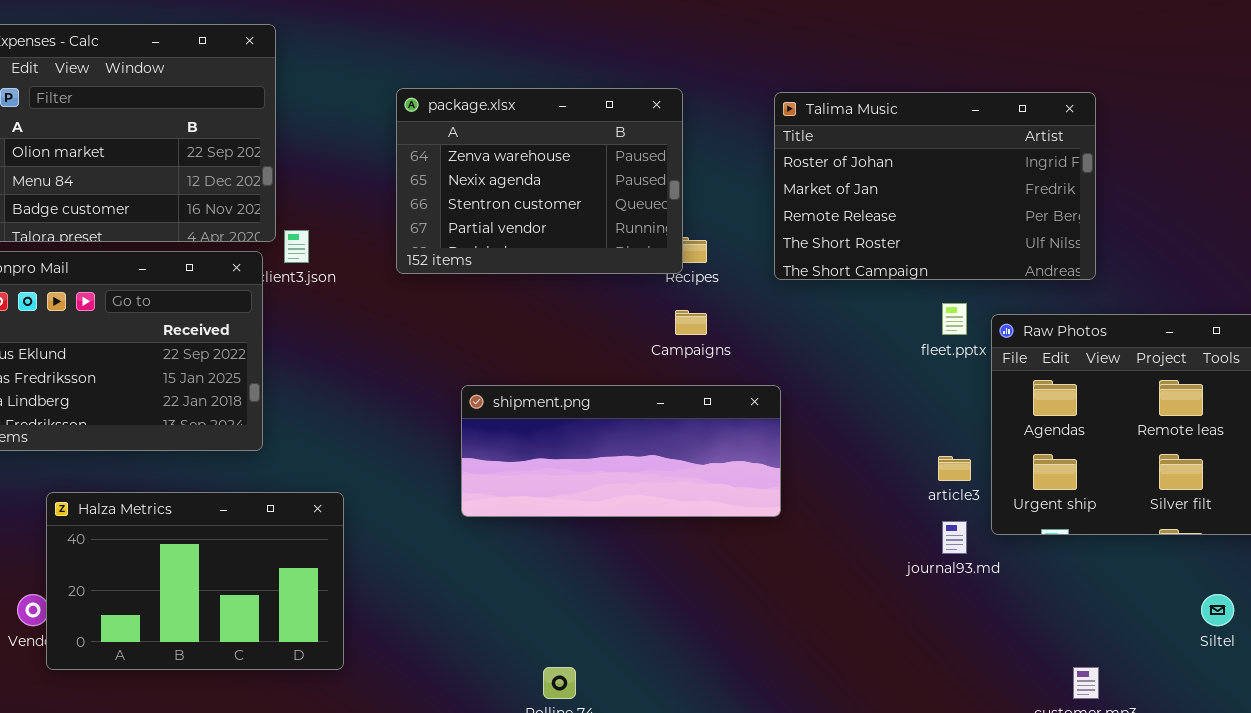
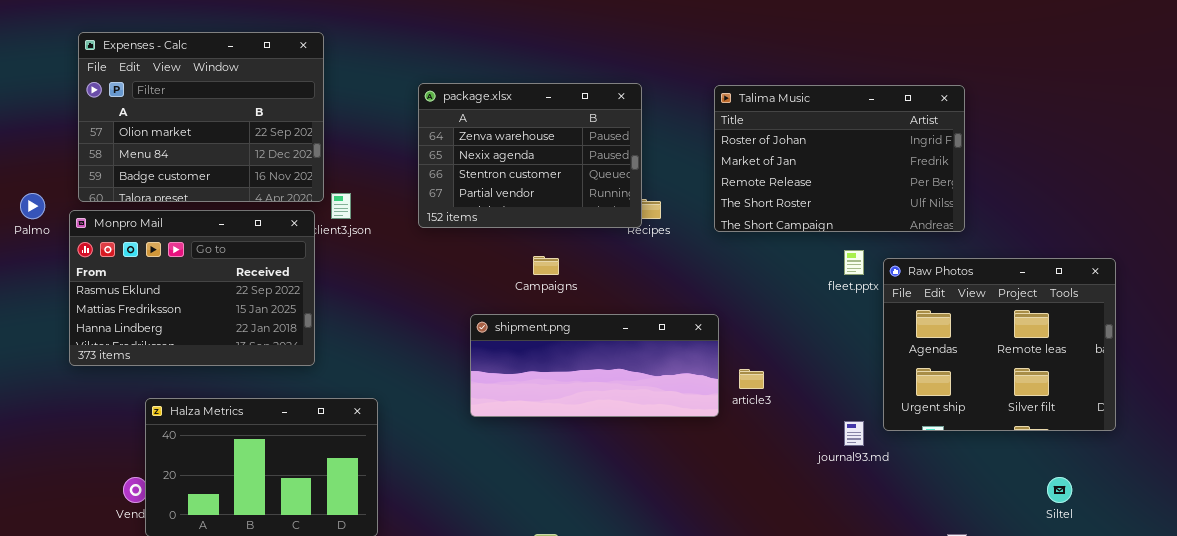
Campaigns: [675,310,707,335] -> [533,256,559,275], moved
article3: [938,456,971,481] -> [739,369,764,389], moved

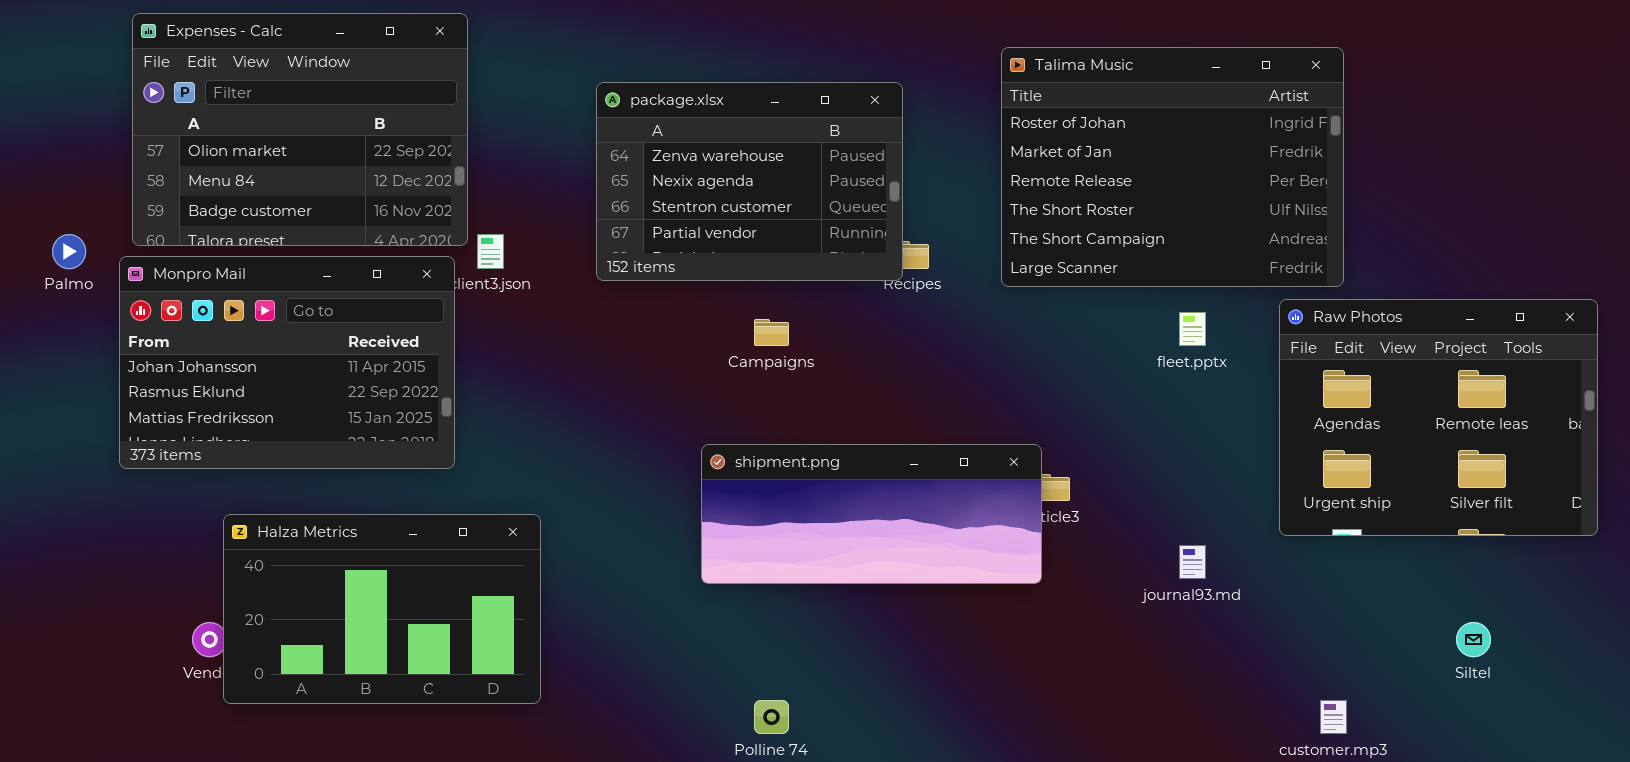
Talima Music: [714,85,965,232] -> [1001,47,1344,287], resized
Monpro Mail: [69,210,315,366] -> [119,256,455,469], scrolled up 1 row
Raw Photos: [883,258,1116,431] -> [1279,299,1598,536], moved
shipment.png: [470,314,719,417] -> [701,444,1042,584], moved

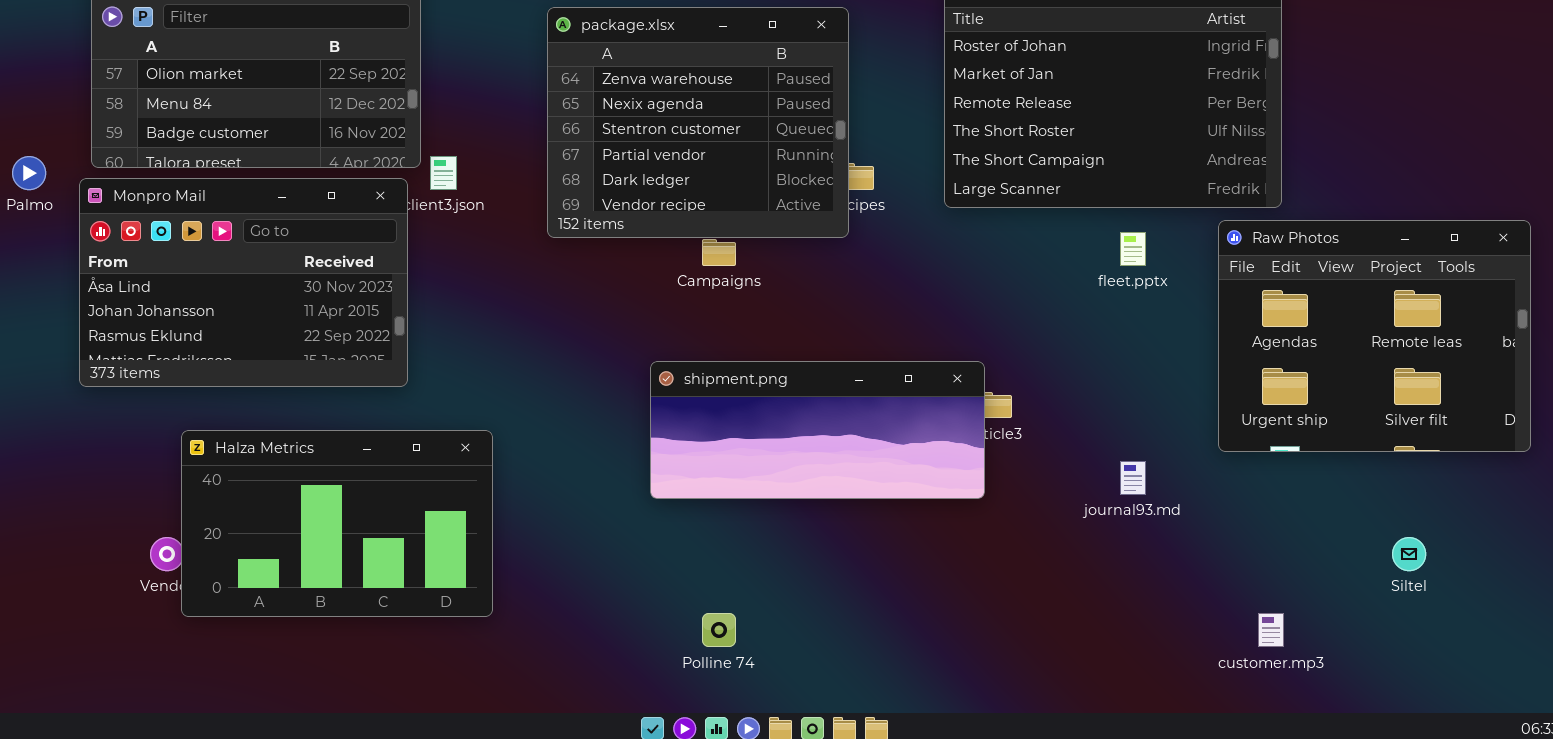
package.xlsx: [596,82,903,281] -> [547,7,849,238], resized
Monpro Mail: [119,256,455,469] -> [79,178,408,387], scrolled up 1 row

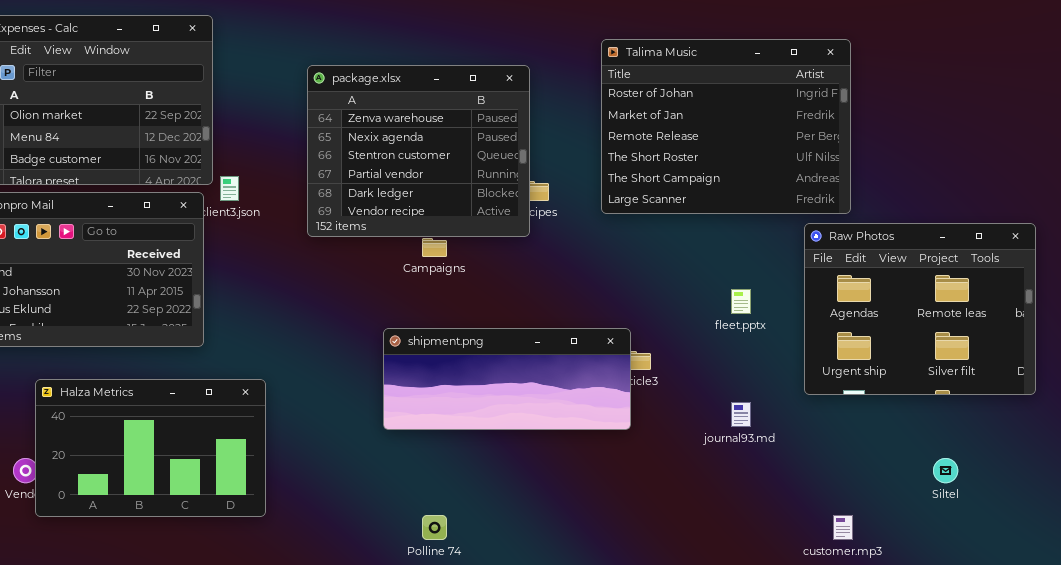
fleet.pptx: [1120,232,1146,266] -> [731,289,751,314], moved

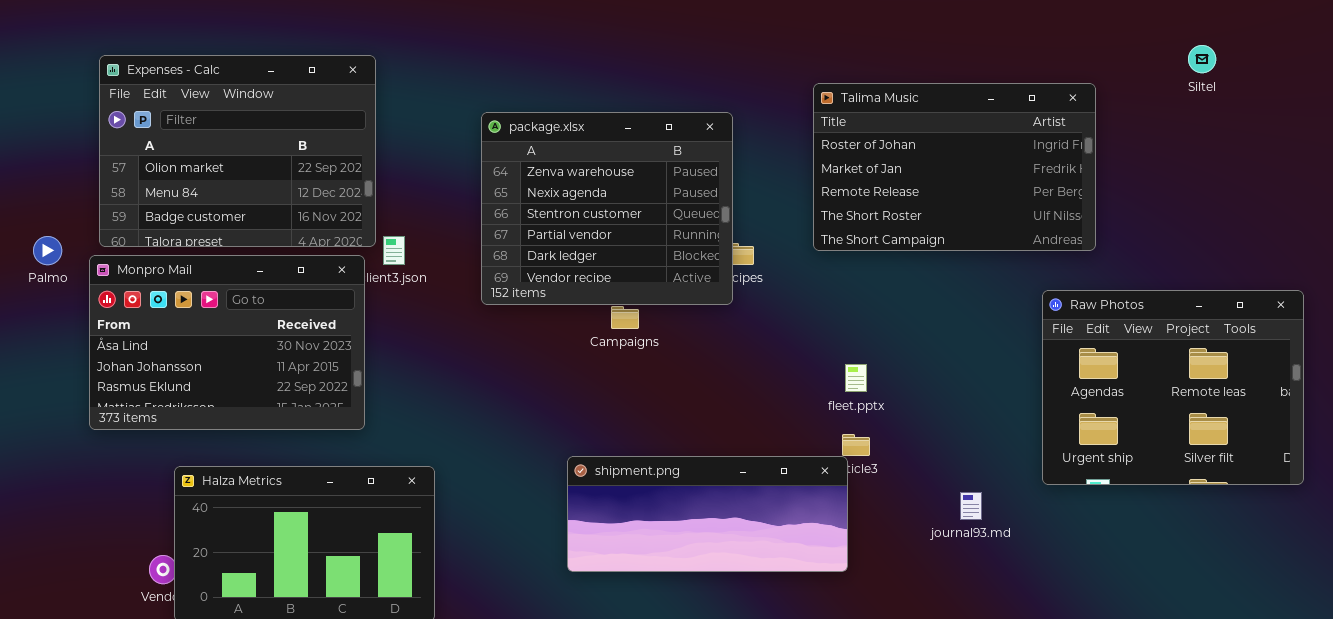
Talima Music: [601,39,851,214] -> [813,83,1096,251], resized
fleet.pptx: [731,289,751,314] -> [845,364,867,392], moved
shipment.png: [383,328,631,430] -> [567,456,848,572], moved
Siltel: [933,458,958,483] -> [1188,45,1216,73], moved

